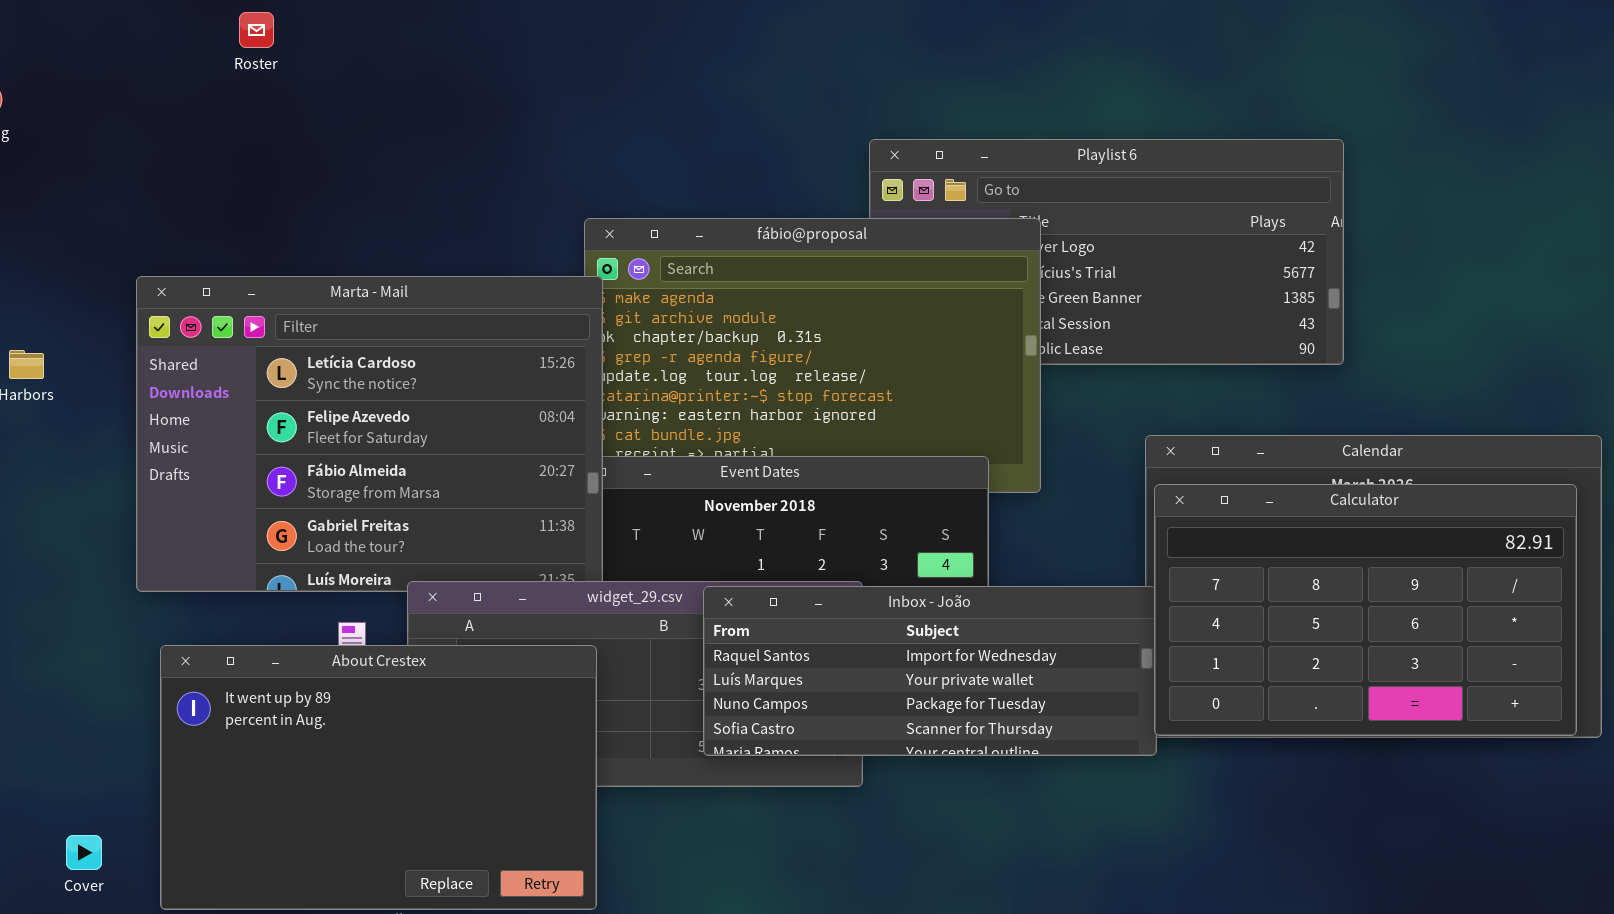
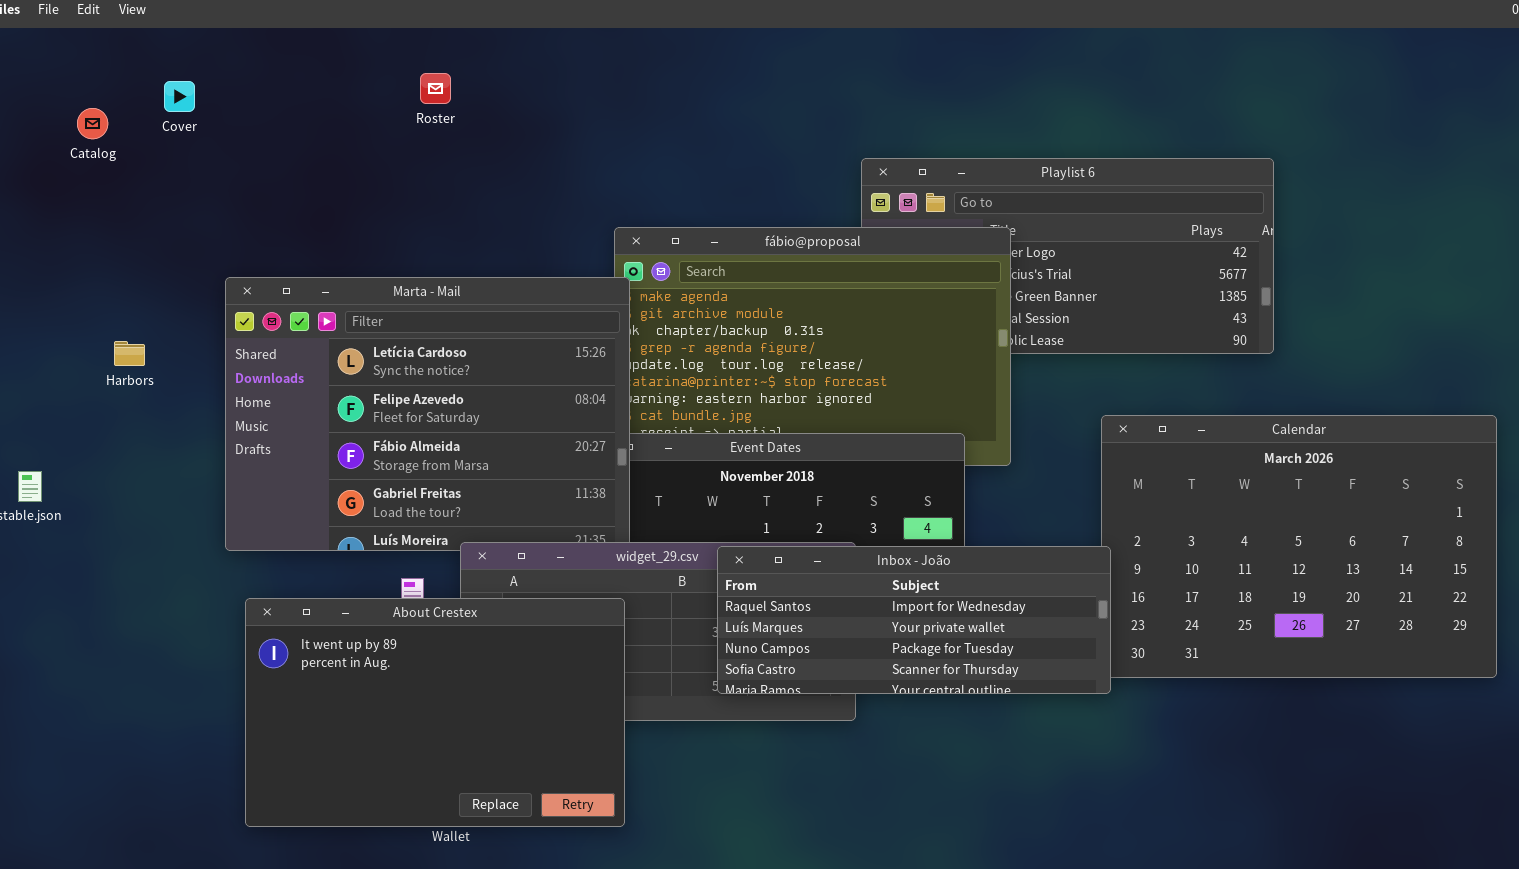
Roster: [239,12,274,48] -> [420,73,451,104], moved
Calculator: [1154,484,1577,736] -> none, closed
Cover: [66,835,102,870] -> [164,81,195,112], moved

